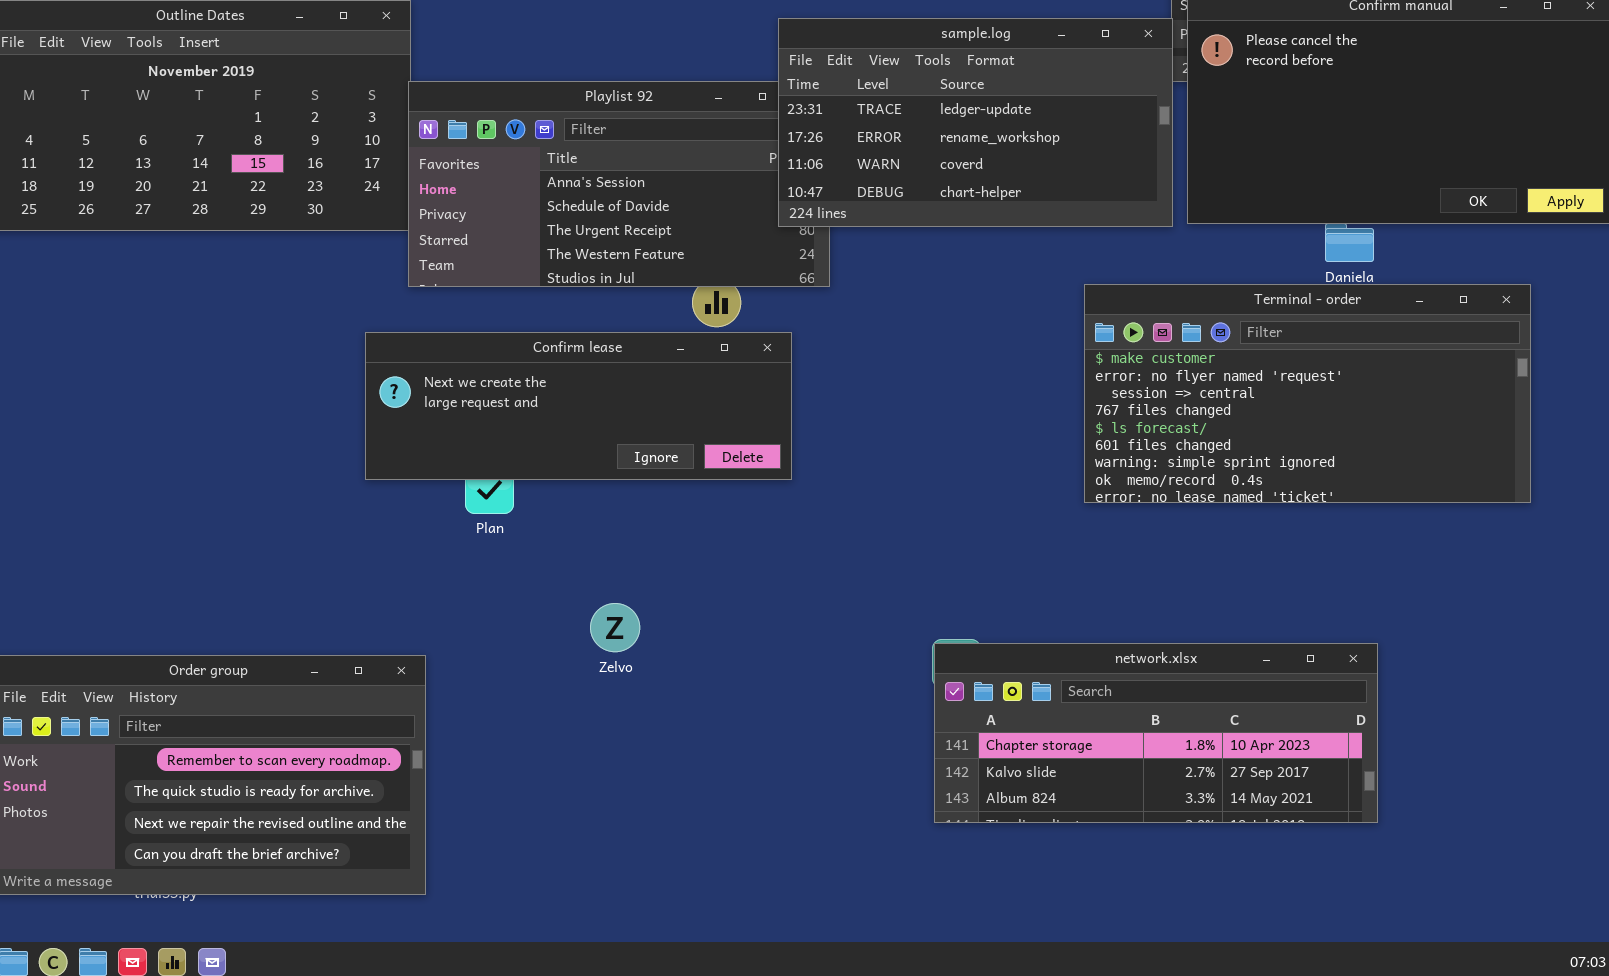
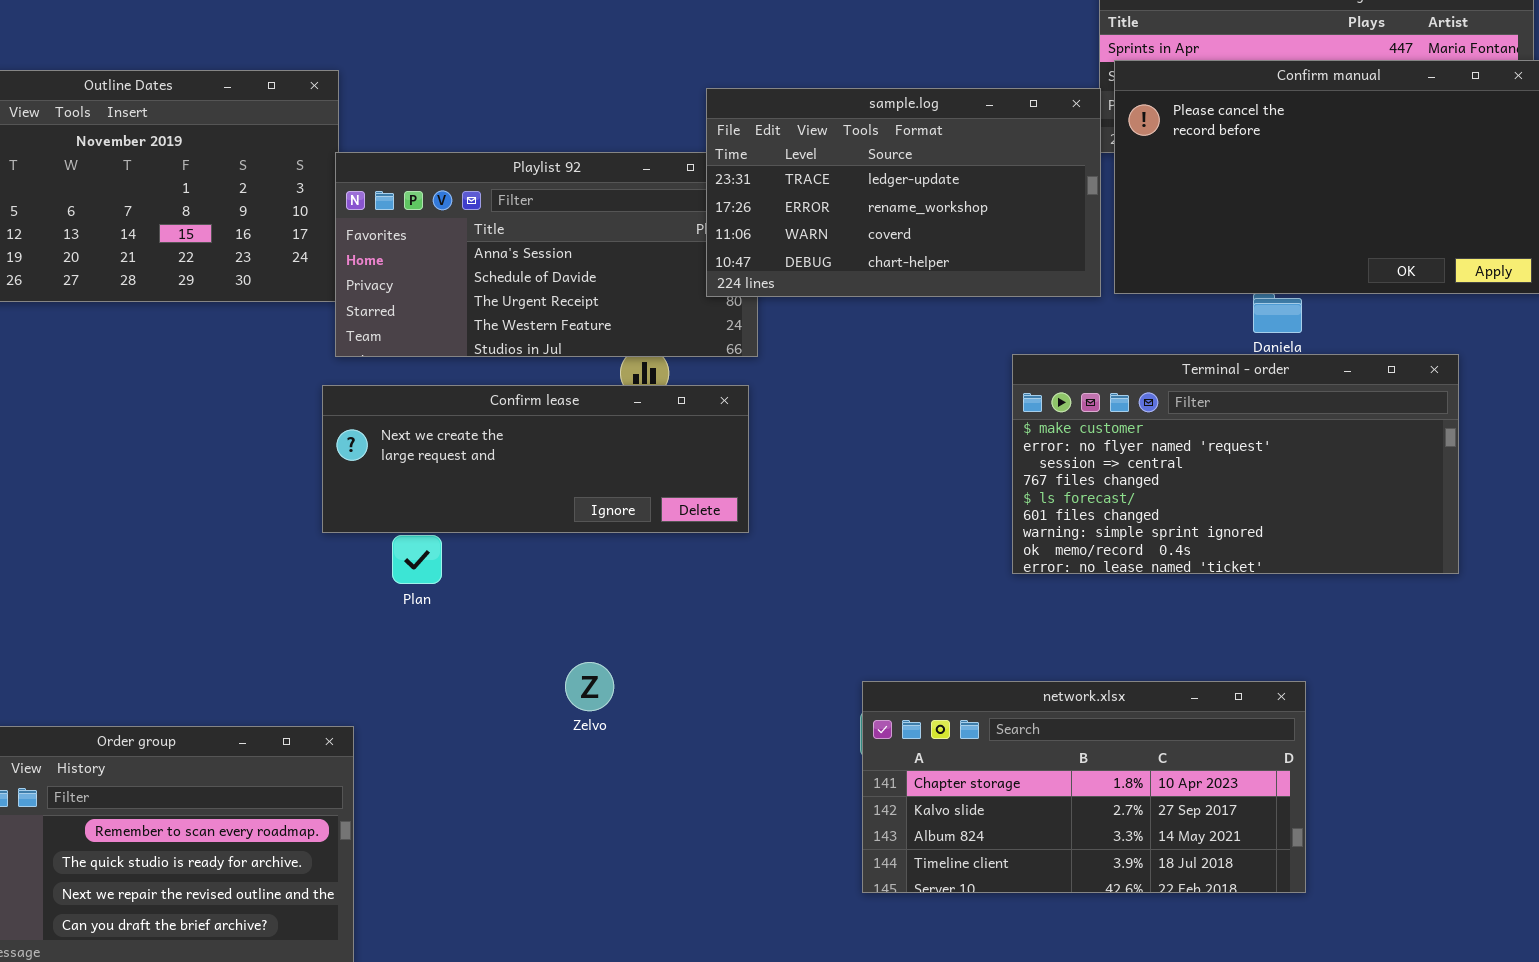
Confirm lease: [365,332,792,480] -> [322,385,749,533], moved
Zelvo: [590,603,640,652] -> [565,662,614,711], moved
network.xlsx: [934,643,1378,823] -> [862,681,1306,893], resized

